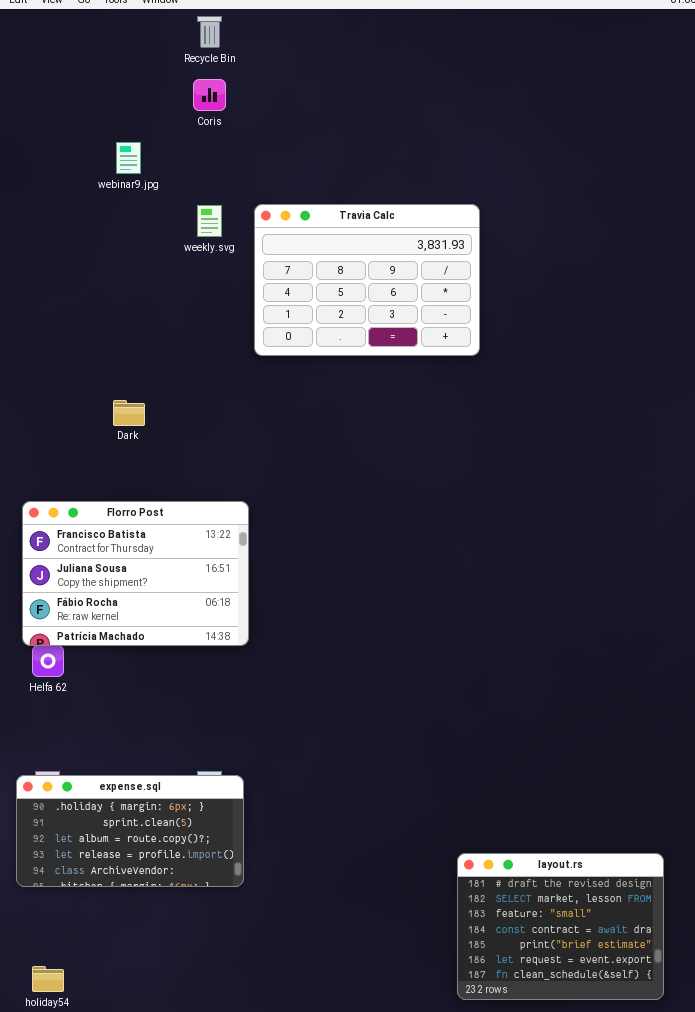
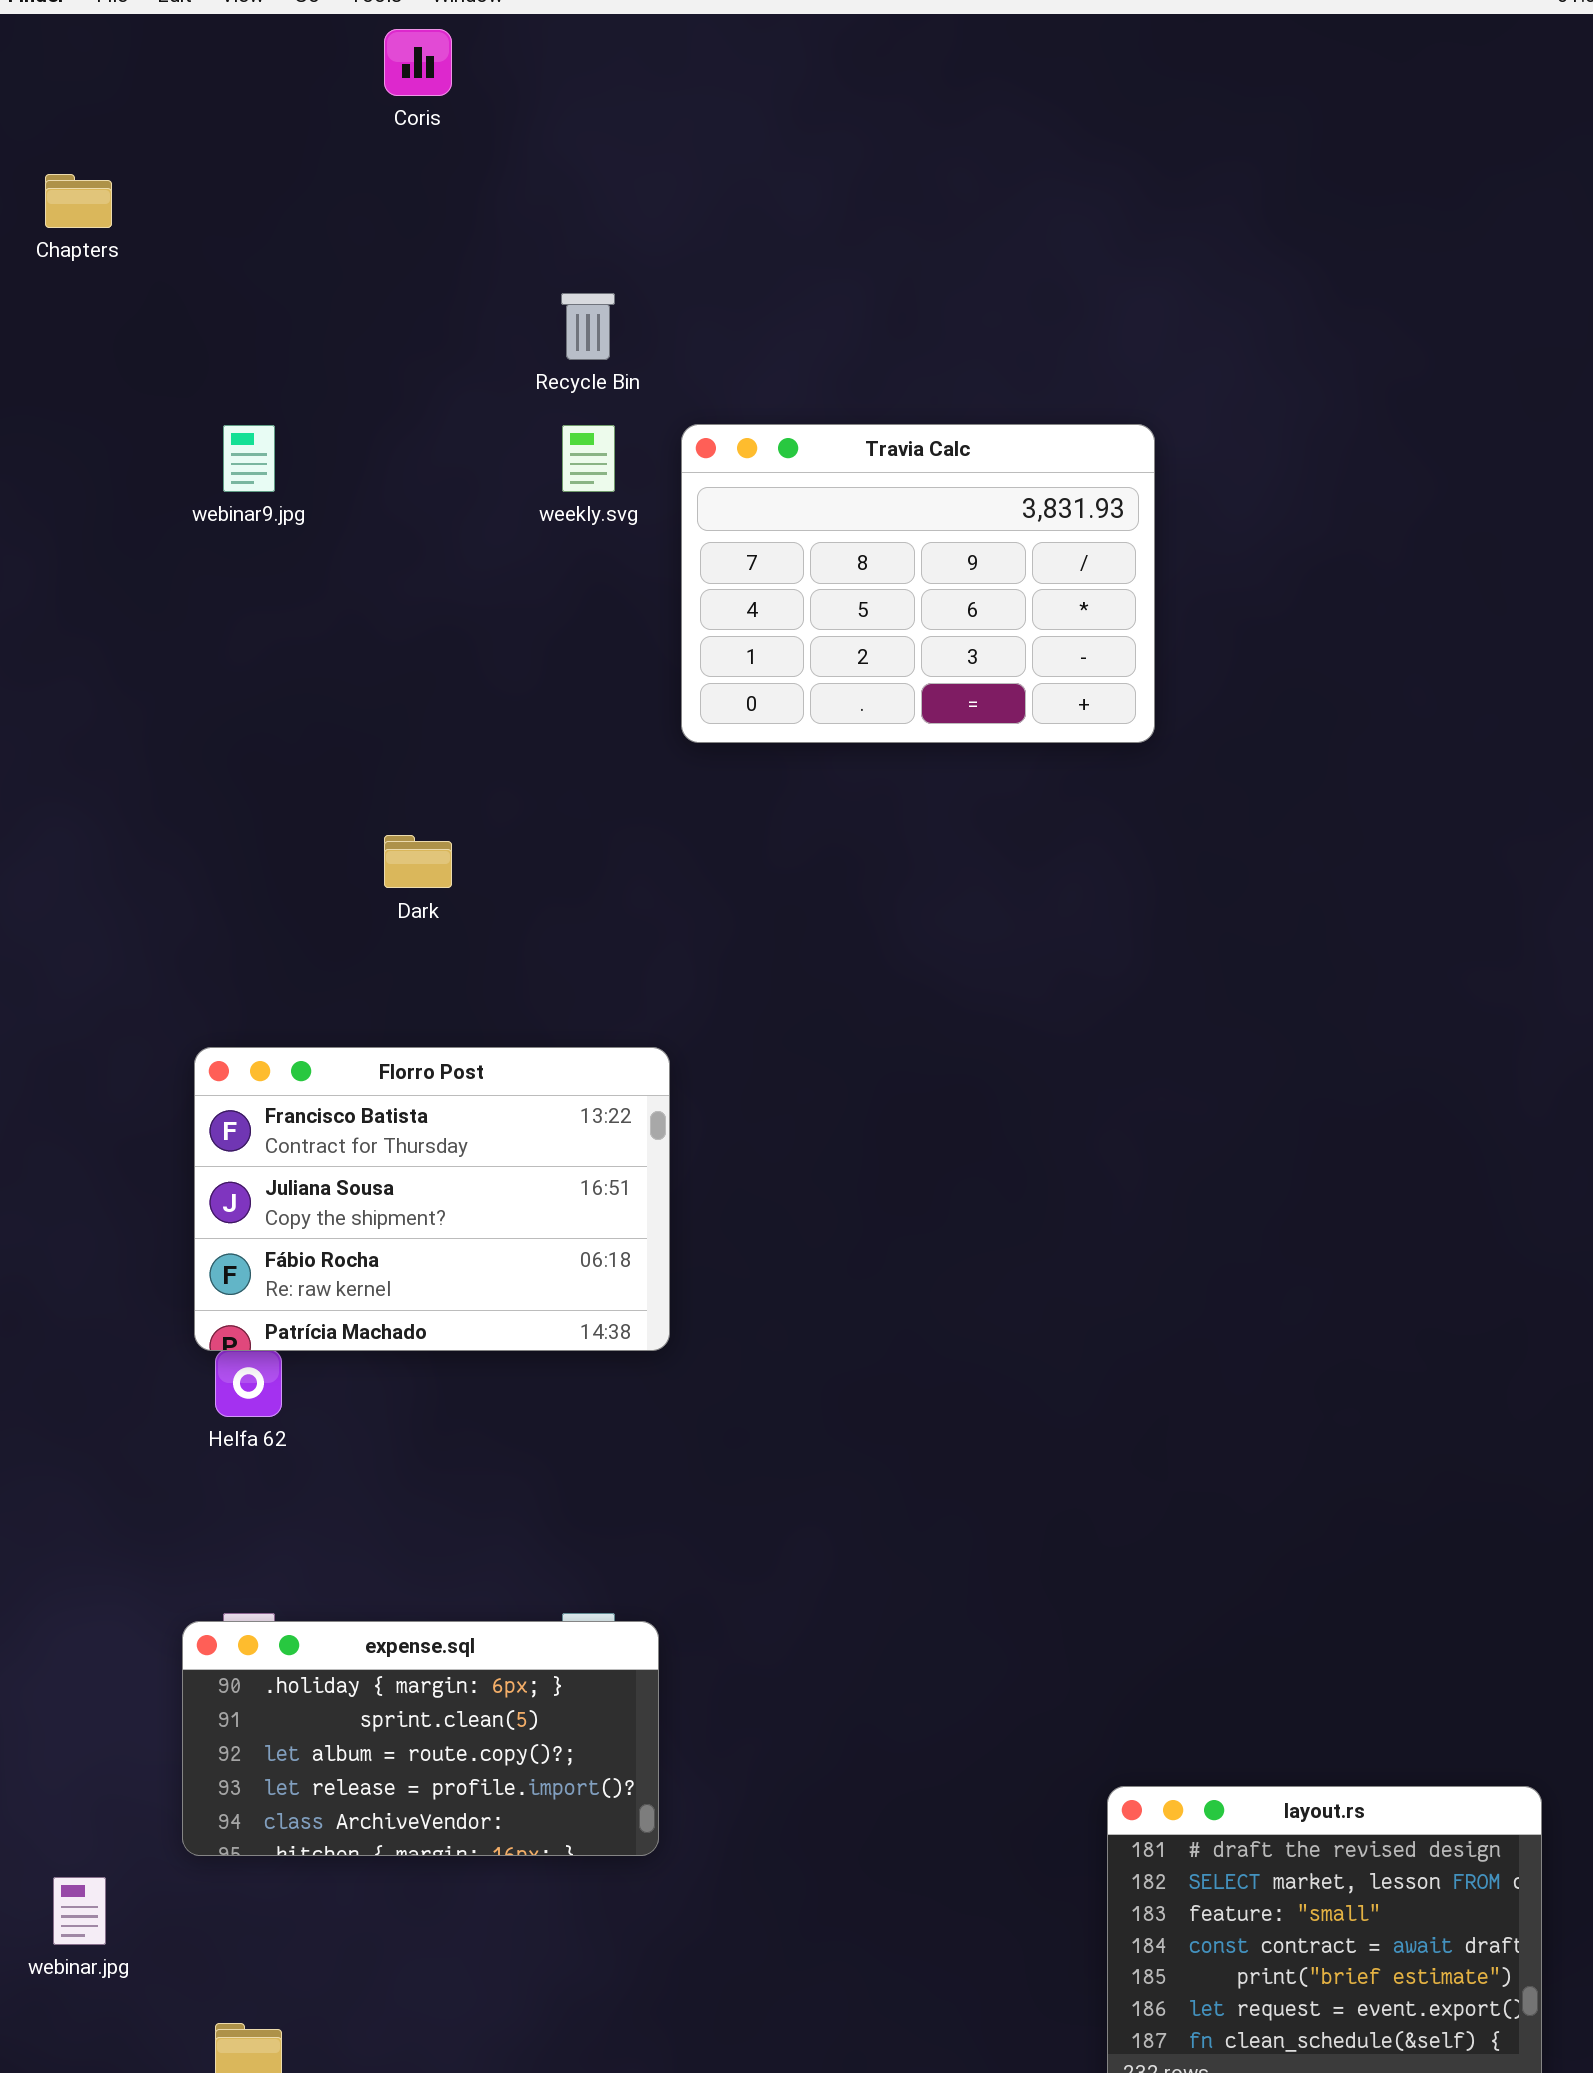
Recycle Bin: [197,16,222,48] -> [561,293,615,360], moved
Coris: [193,79,226,111] -> [384,29,452,96], moved
webinar9.jpg: [116,142,141,174] -> [223,425,275,492], moved

